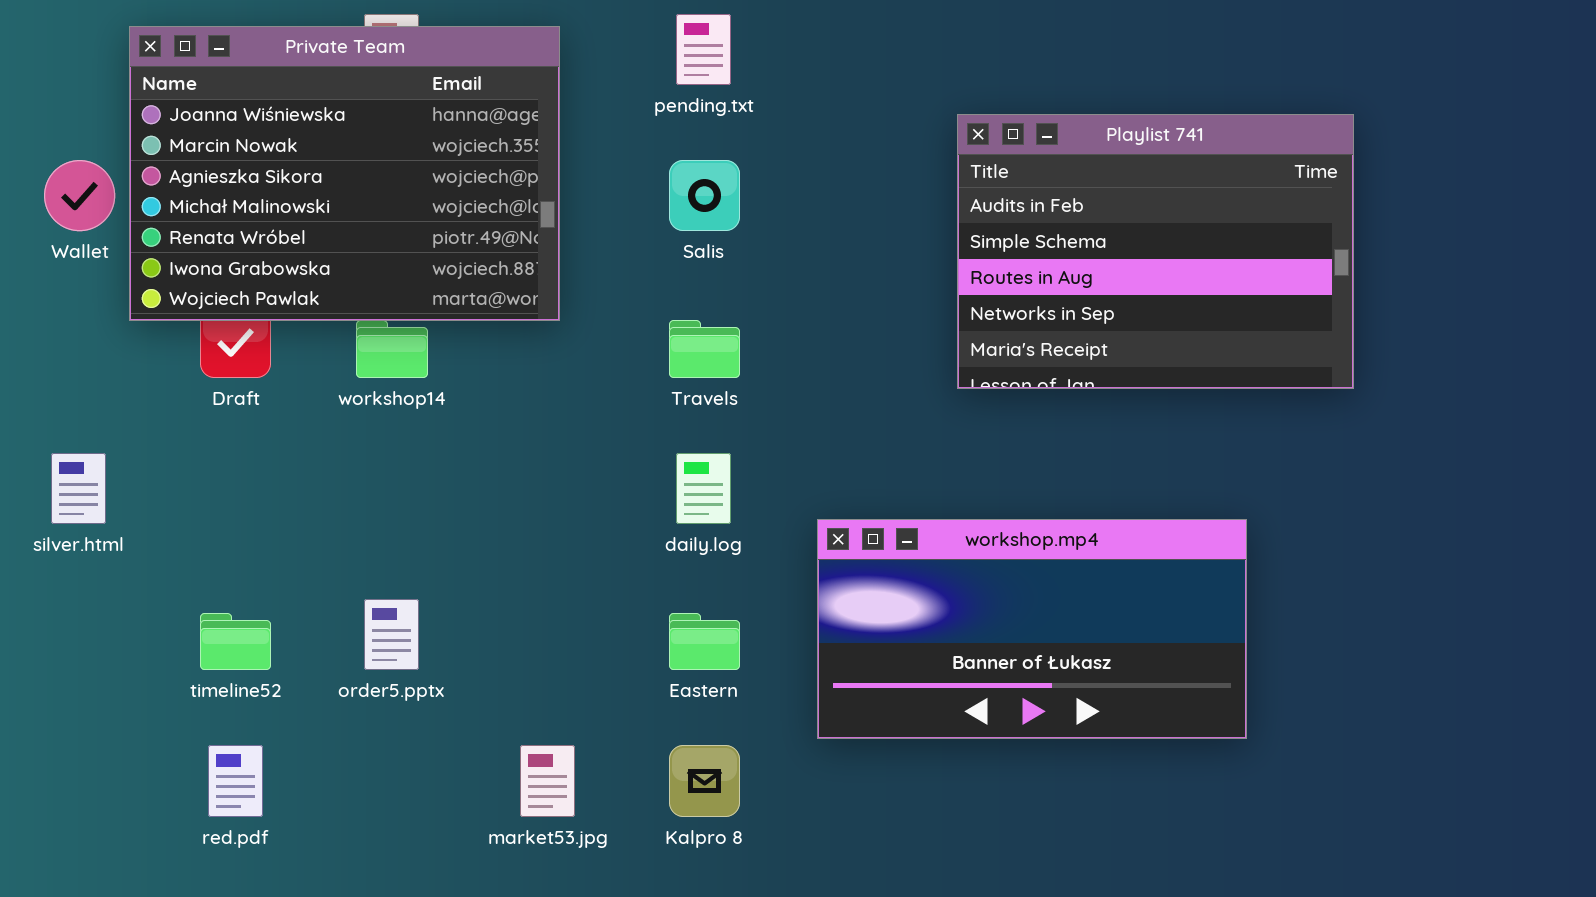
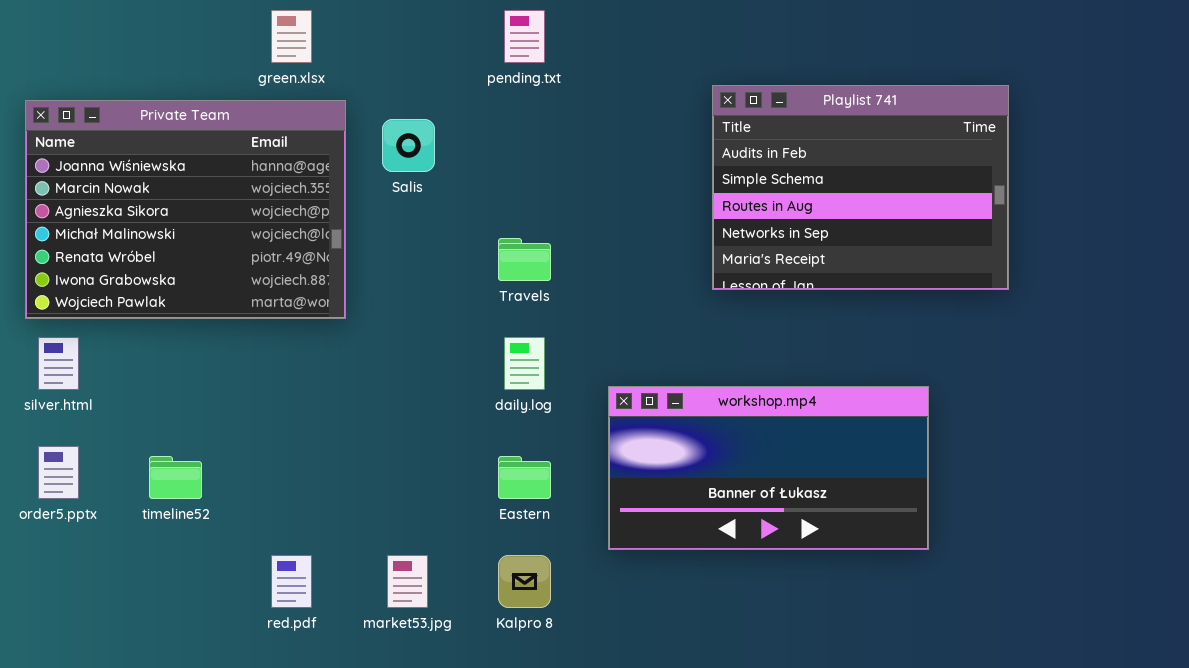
Private Team: [129,26,560,321] -> [25,100,346,319], moved
Salis: [669,160,740,231] -> [382,119,435,172], moved
order5.pptx: [364,599,419,670] -> [38,446,79,499], moved
red.pdf: [208,745,263,817] -> [271,555,312,608], moved

